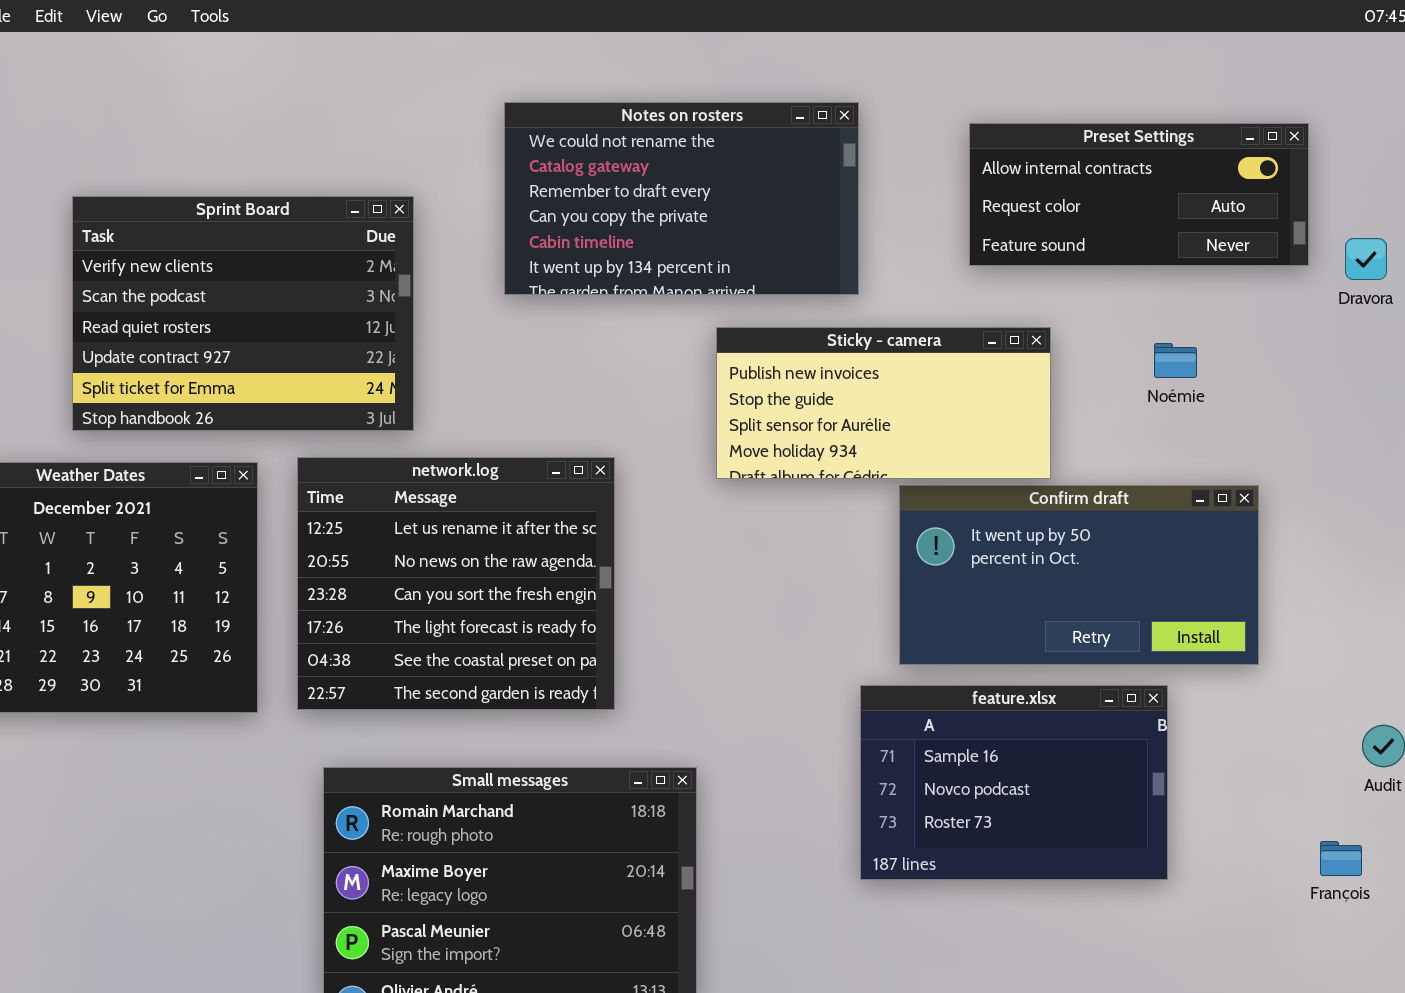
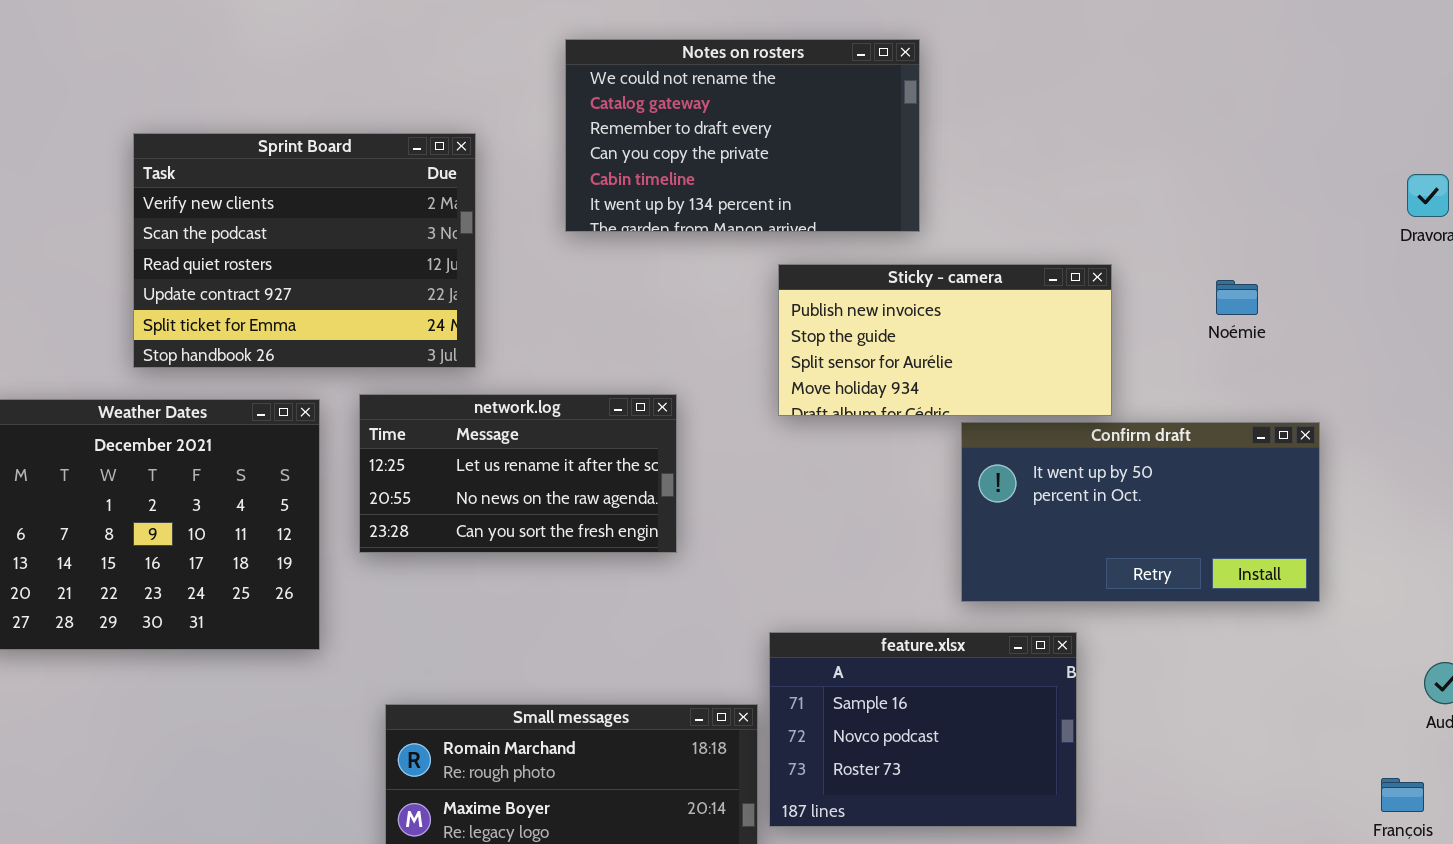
Preset Settings: [969,123,1309,266] -> none, closed
network.log: [297,457,615,710] -> [359,394,677,553], resized
feature.xlsx: [860,685,1168,880] -> [769,632,1077,827], moved

